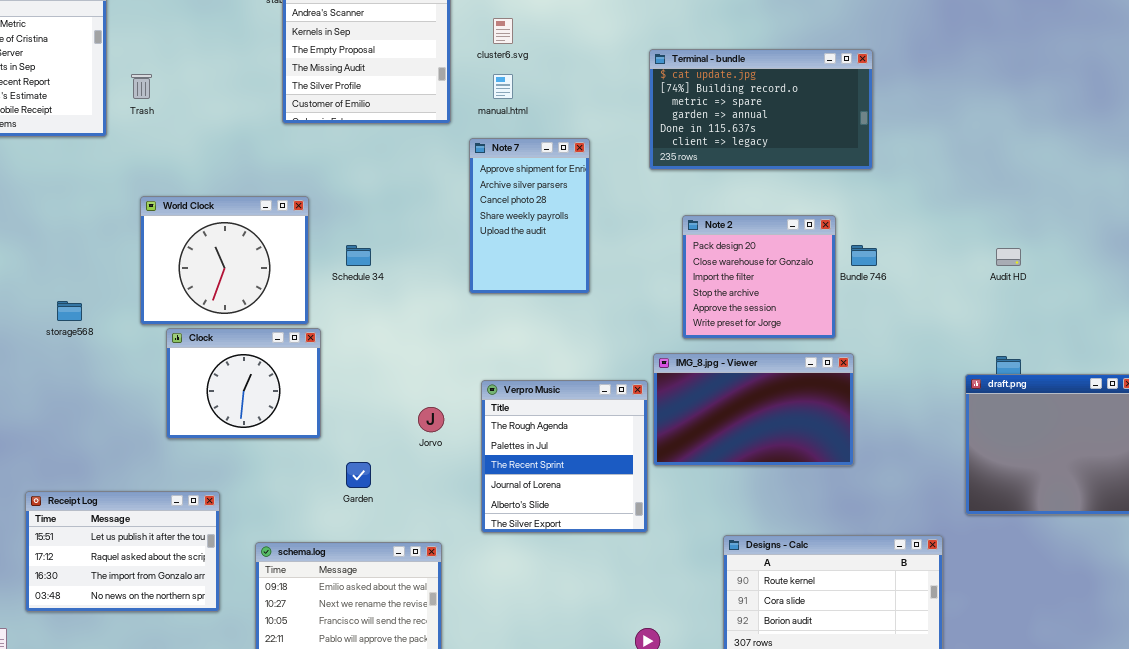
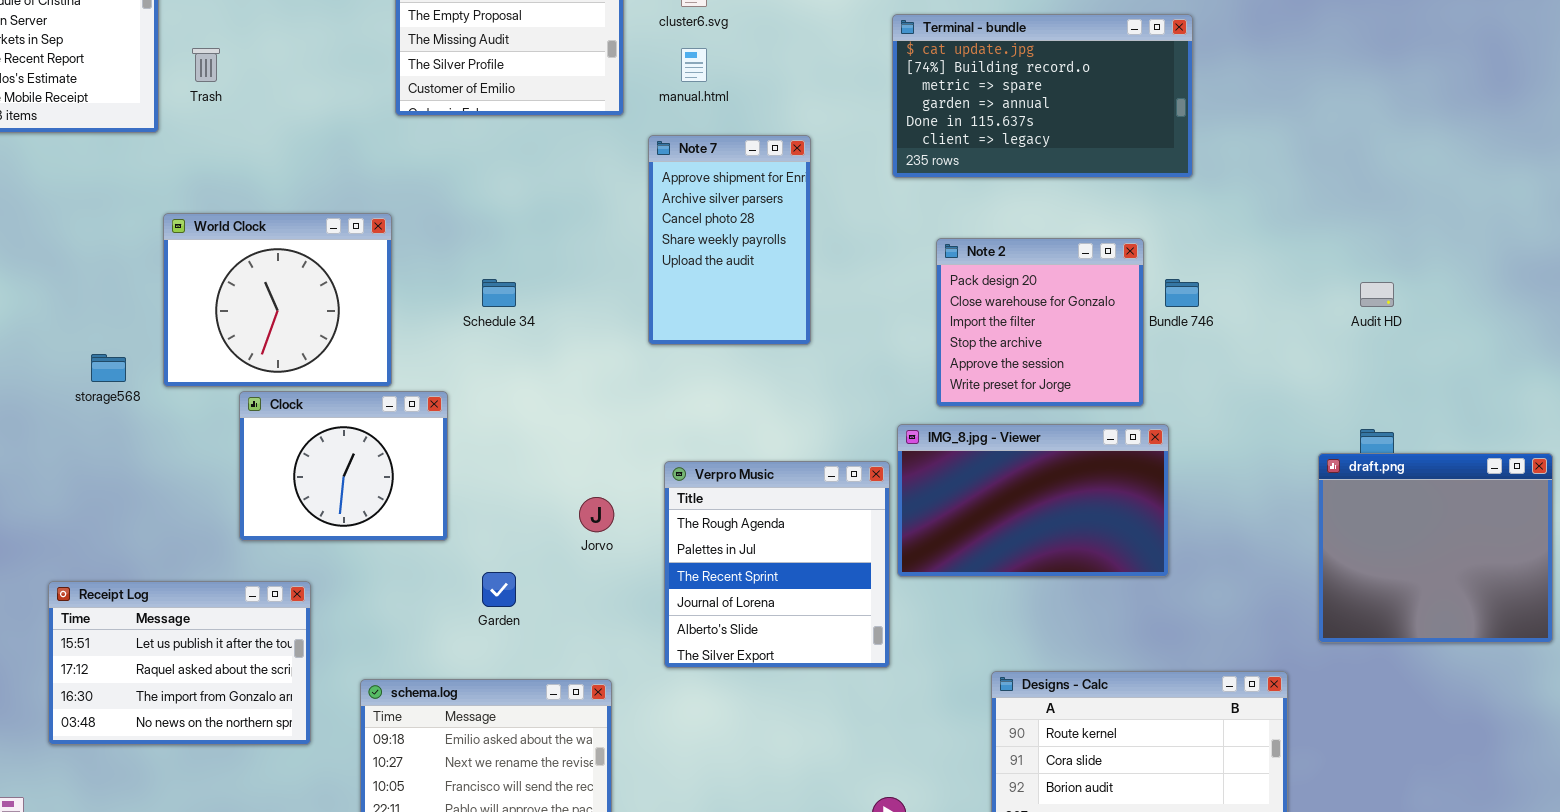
World Clock: [140,196,309,325] -> [163,213,392,387], moved
Receipt Log: [25,491,220,612] -> [48,581,311,745], moved

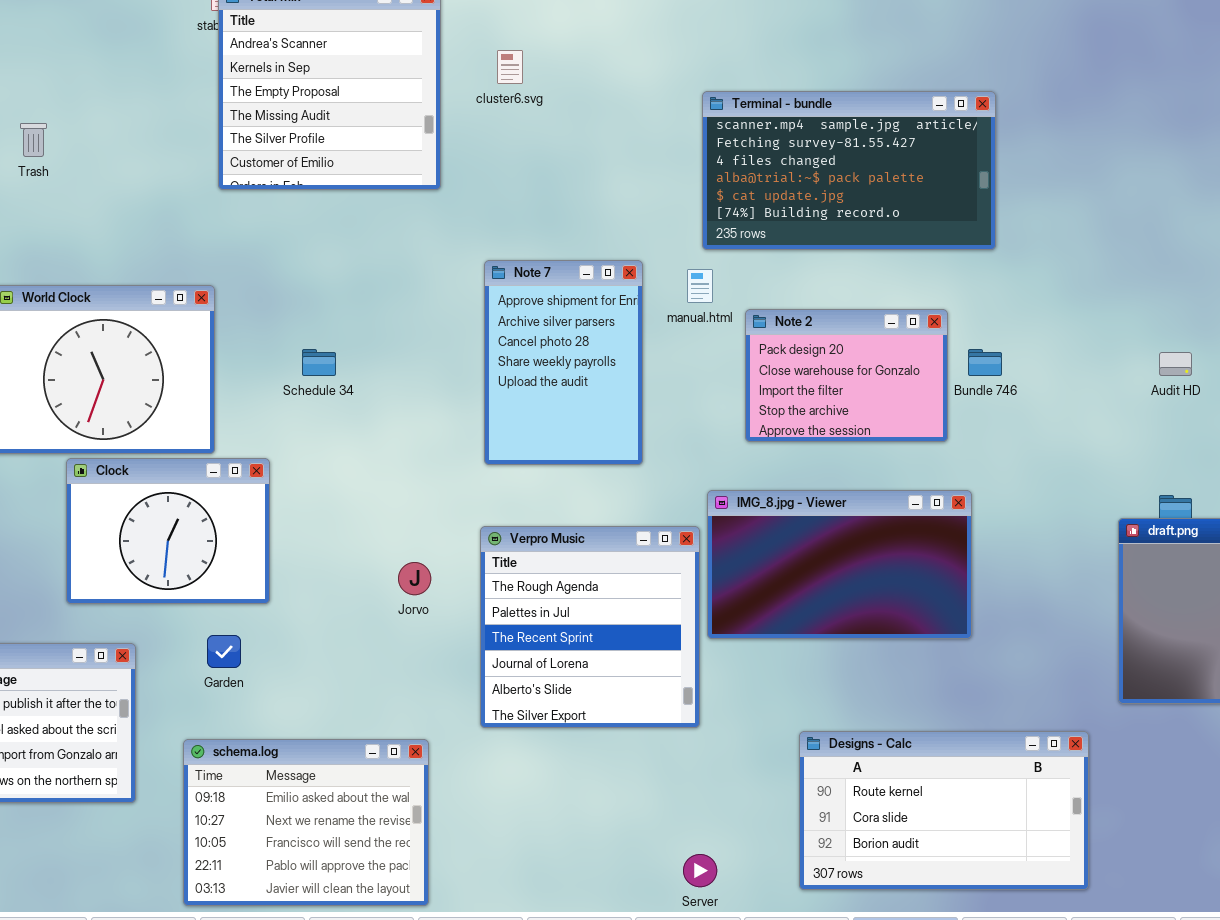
Terminal - bundle: [892,14,1193,178] -> [702,91,996,250], scrolled up 4 rows
manual.html: [681,48,707,82] -> [687,269,713,303], moved
Note 7: [648,135,811,345] -> [484,260,643,465], moved
Note 2: [936,238,1144,407] -> [745,309,948,442], resized
Garden: [482,572,516,607] -> [207,635,241,668], moved

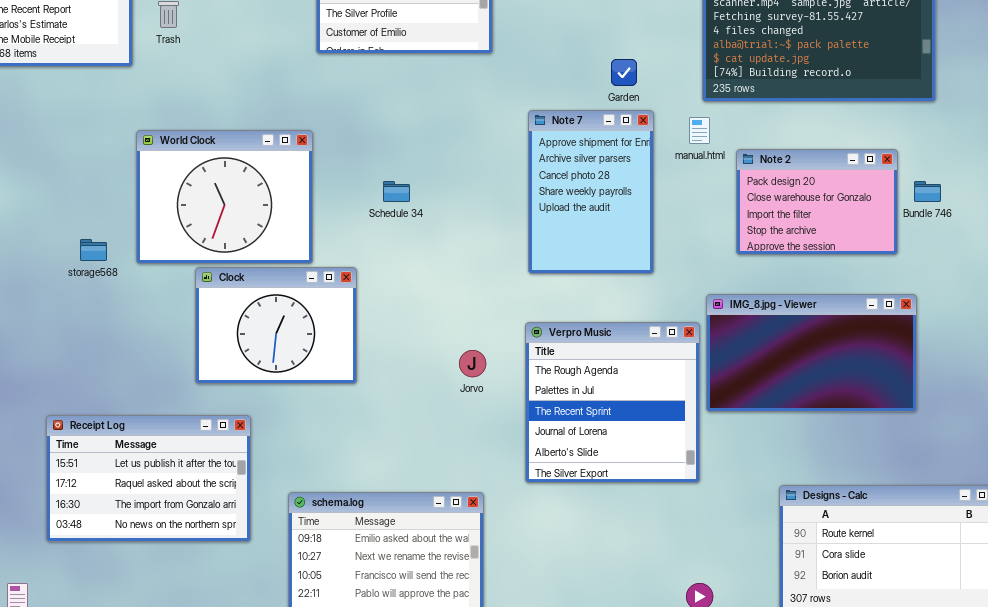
Garden: [207,635,241,668] -> [611,59,637,86], moved

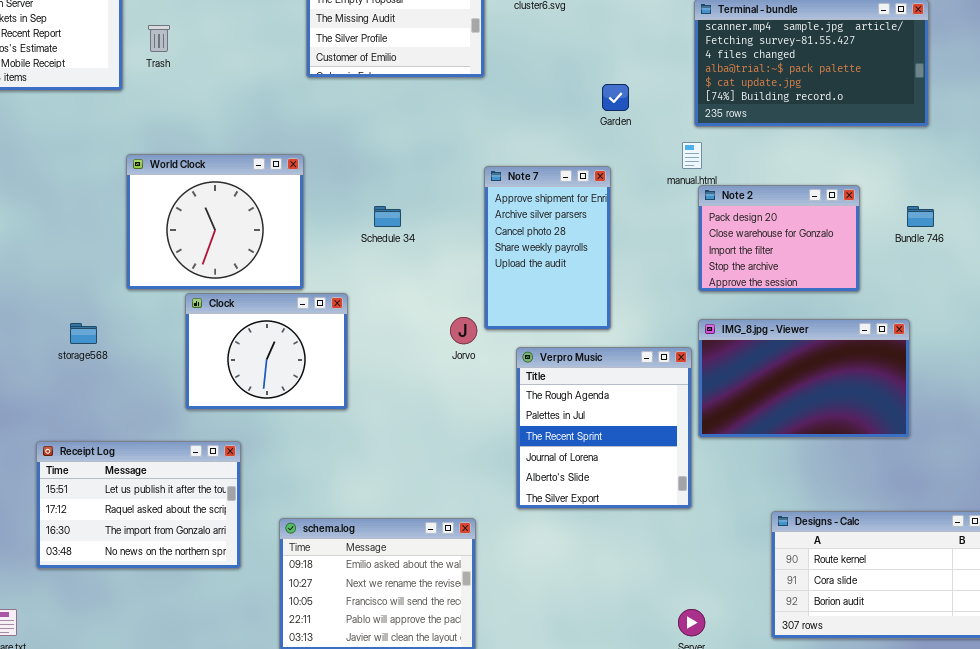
Note 7: [528,110,654,274] -> [484,166,611,330], moved
Note 2: [736,149,898,255] -> [698,185,860,292], moved
storage568: [80,239,107,261] -> [70,323,97,344], moved
Jorvo: [459,350,486,377] -> [450,317,477,344], moved

